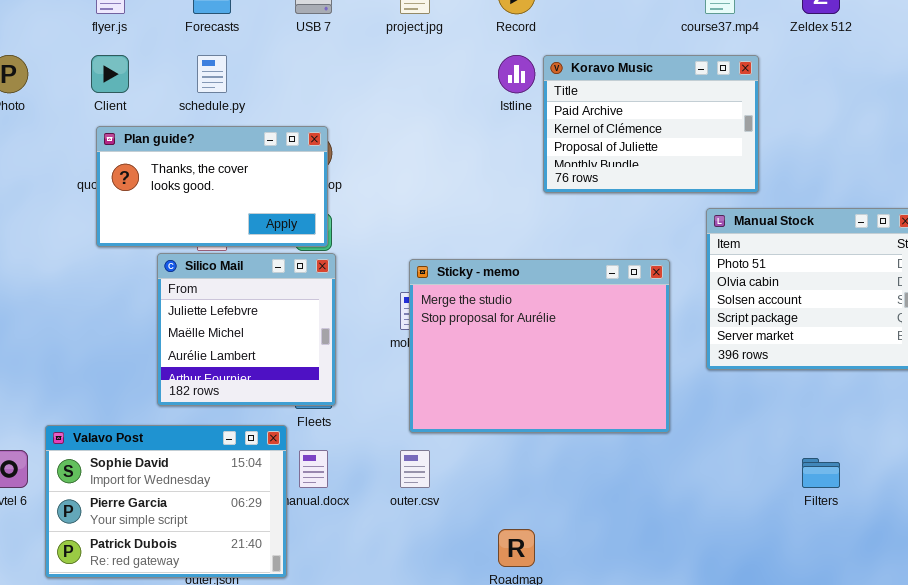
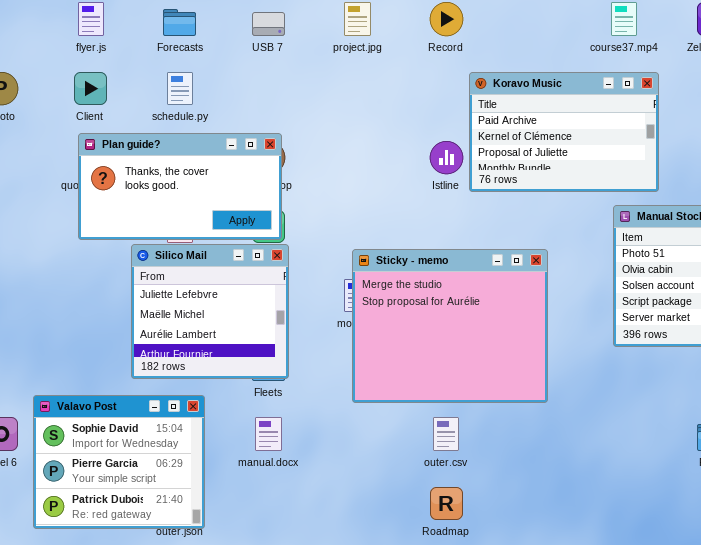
Istline: [498,55,535,93] -> [430,141,463,174], moved
Sticky - memo: [409,259,670,433] -> [352,249,548,403], resized
Valavo Post: [45,425,287,578] -> [33,395,205,529], resized
outer.csv: [400,450,430,488] -> [433,417,459,451], moved

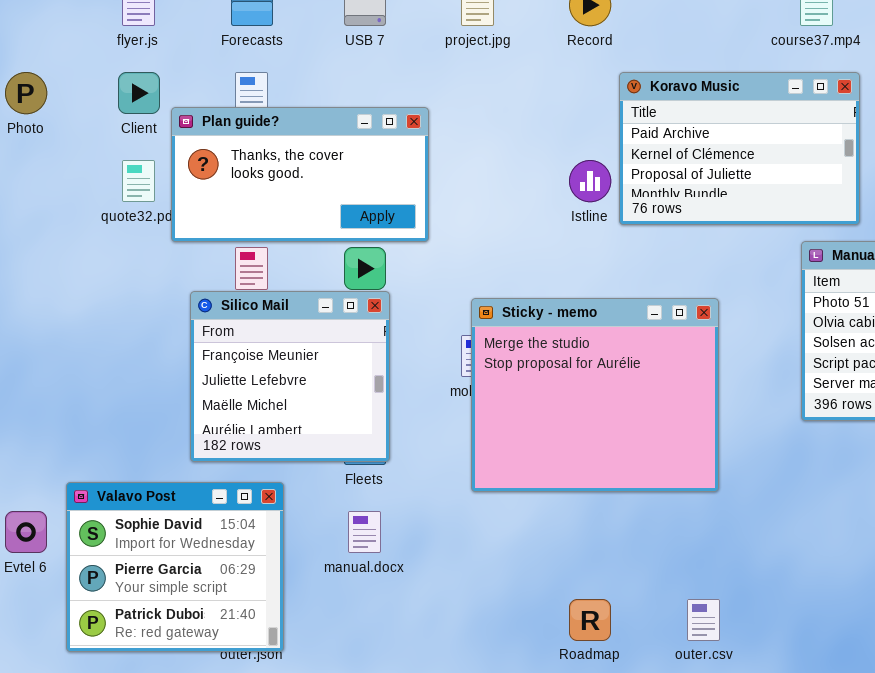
Plan guide?: [78,133,282,240] -> [171,107,429,242], moved
Silico Mail: [131,244,289,379] -> [190,291,390,462], scrolled up 1 row
outer.csv: [433,417,459,451] -> [687,599,720,641], moved

